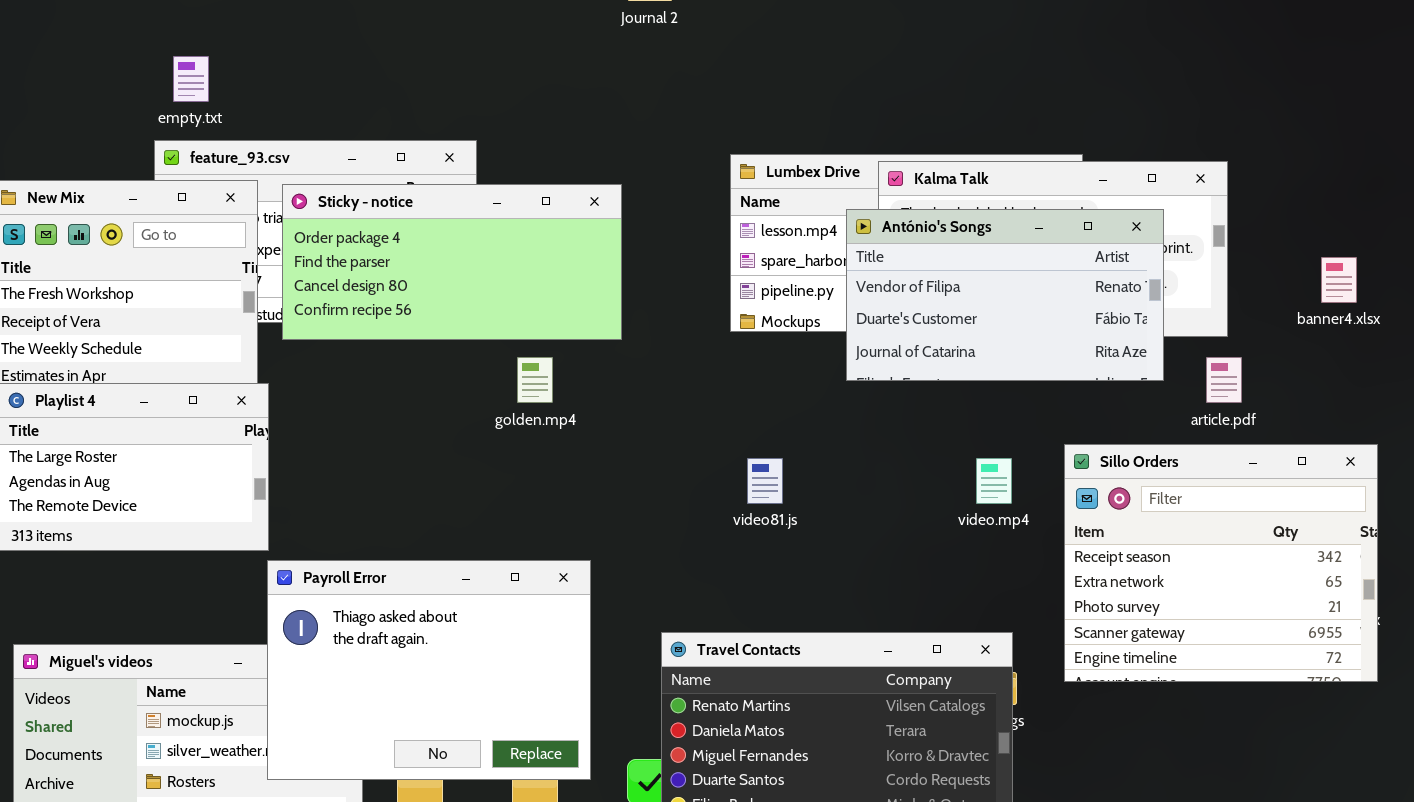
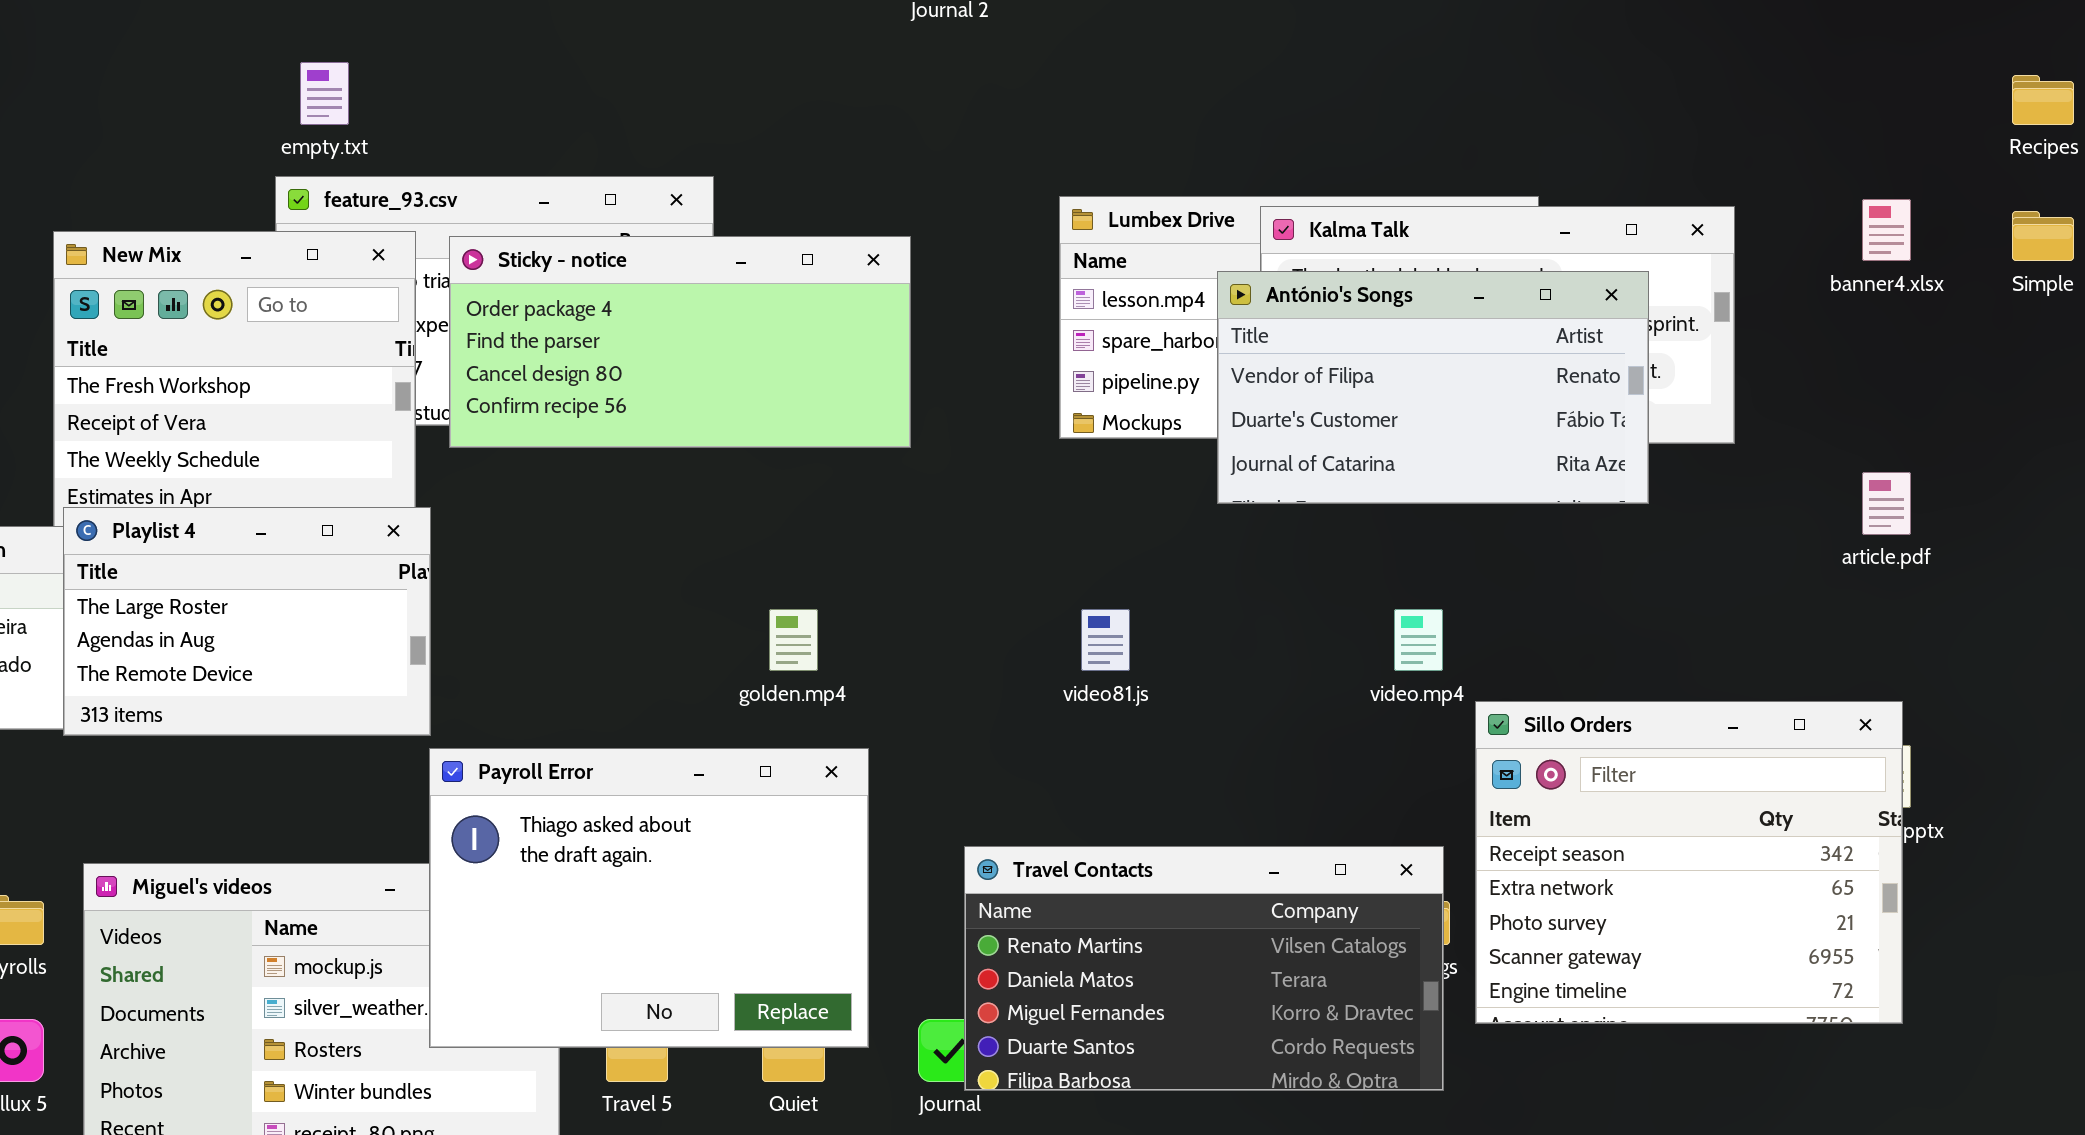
banner4.xlsx: [1321,257,1357,303] -> [1862,199,1911,261], moved
golden.mp4: [517,357,553,403] -> [769,609,818,671], moved
article.pdf: [1206,357,1242,403] -> [1862,472,1911,535], moved
Sillo Orders: [1064,444,1378,682] -> [1475,701,1903,1024], moved

